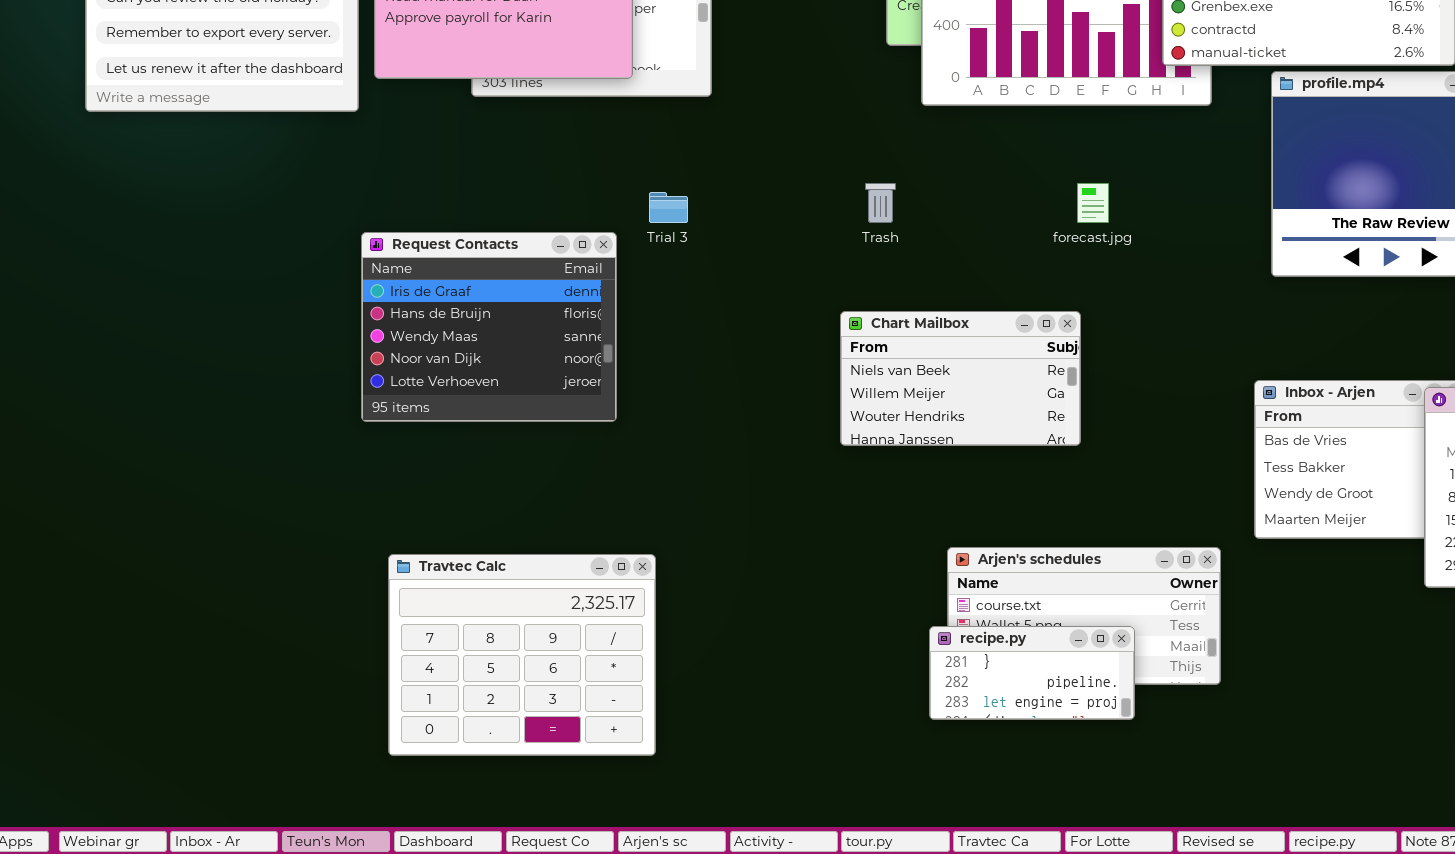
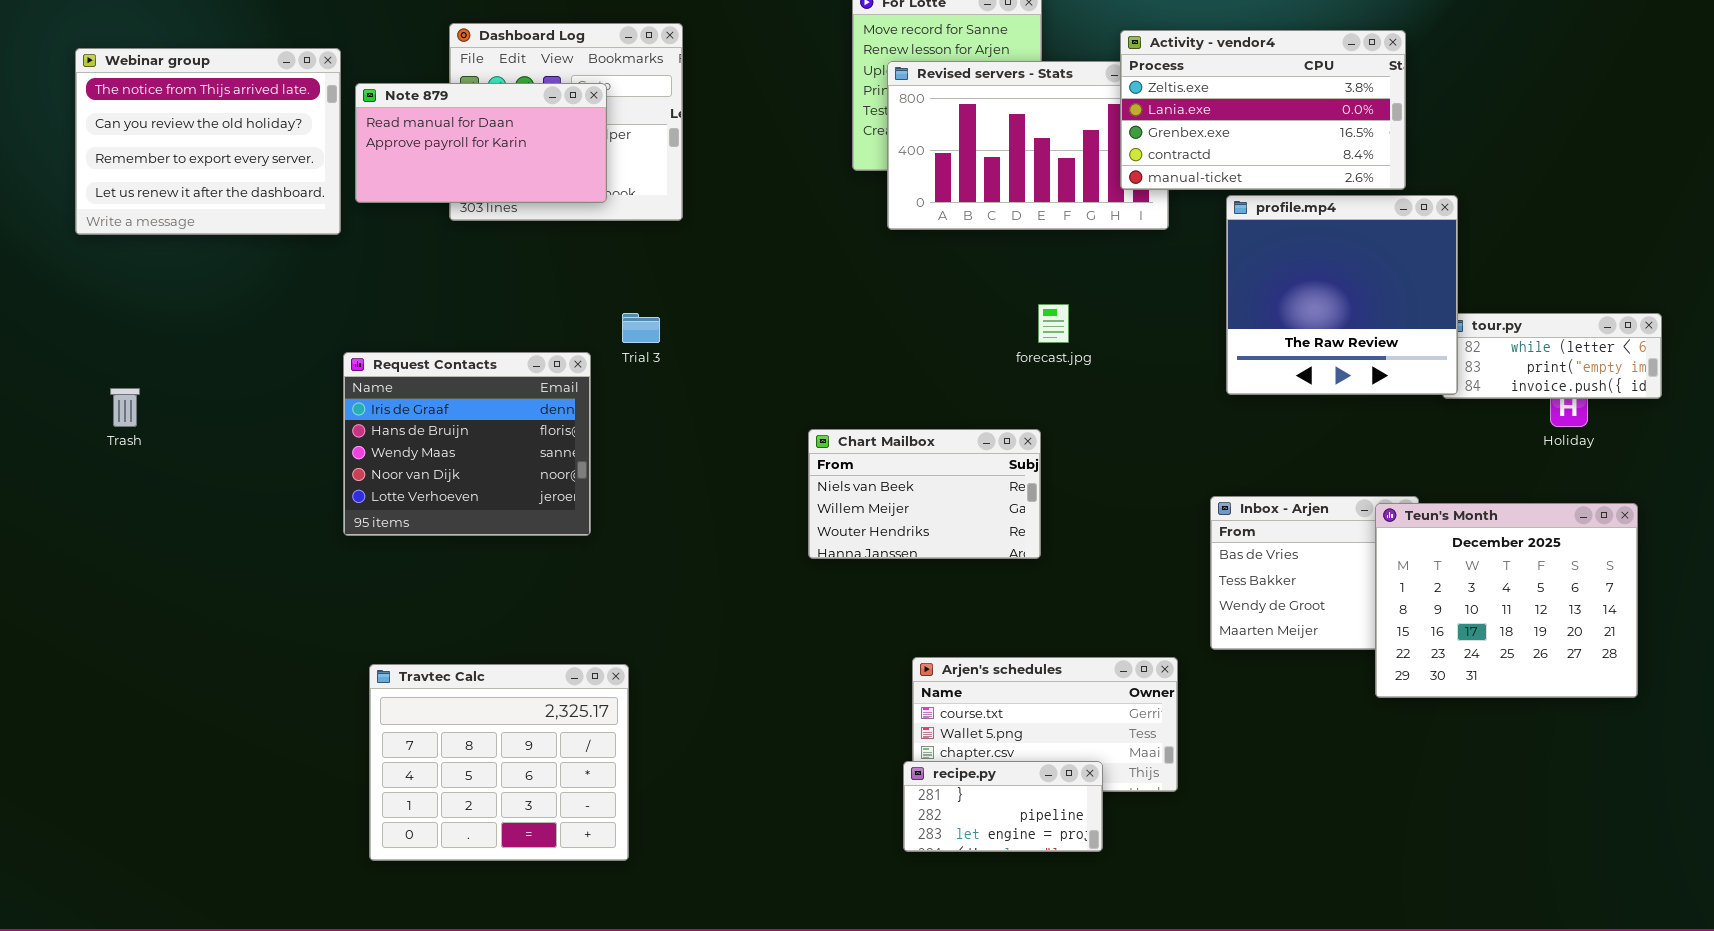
Trash: [865,183,896,223] -> [110,388,140,427], moved
recipe.py: [929,626,1135,720] -> [903,761,1103,852], moved

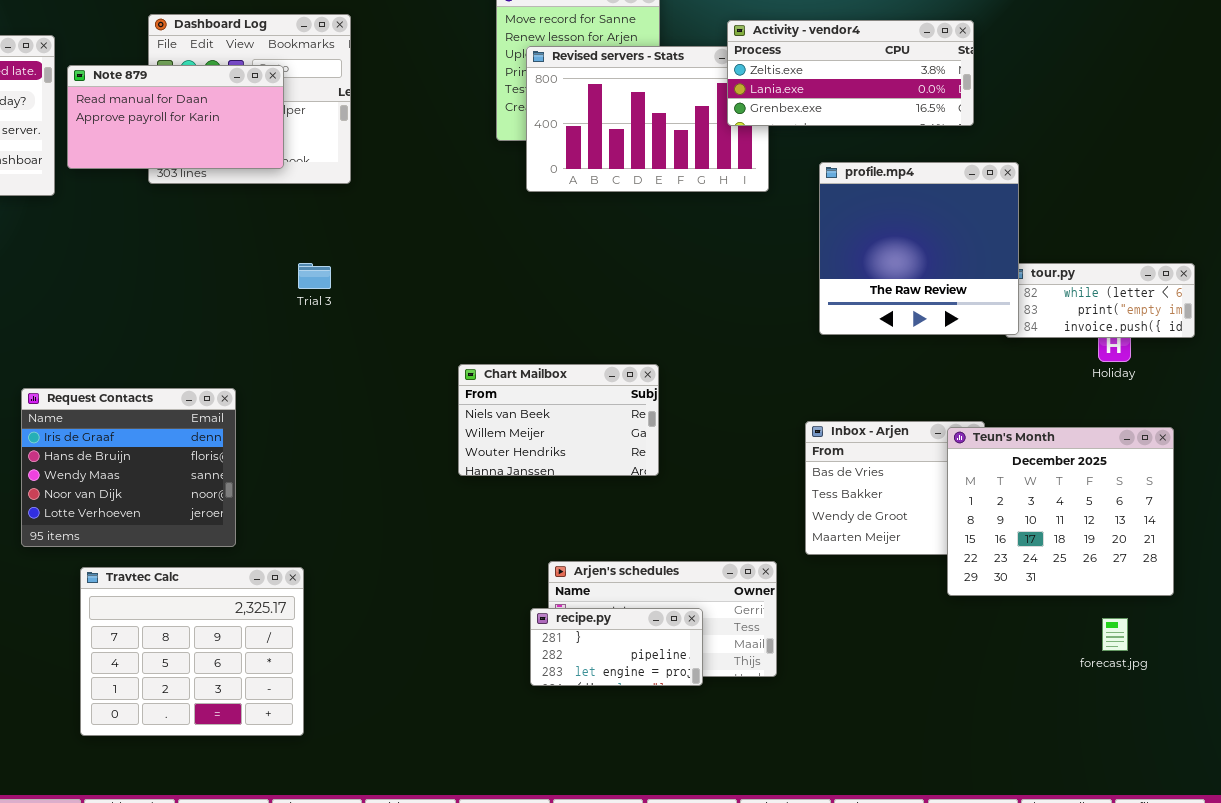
Activity - vendor4: [1120,30,1406,190] -> [727,20,974,126], resized
forecast.jpg: [1038,304,1069,343] -> [1102,618,1128,651], moved
Request Contacts: [343,352,591,536] -> [21,388,236,547], moved
recipe.py: [903,761,1103,852] -> [530,608,703,686], moved

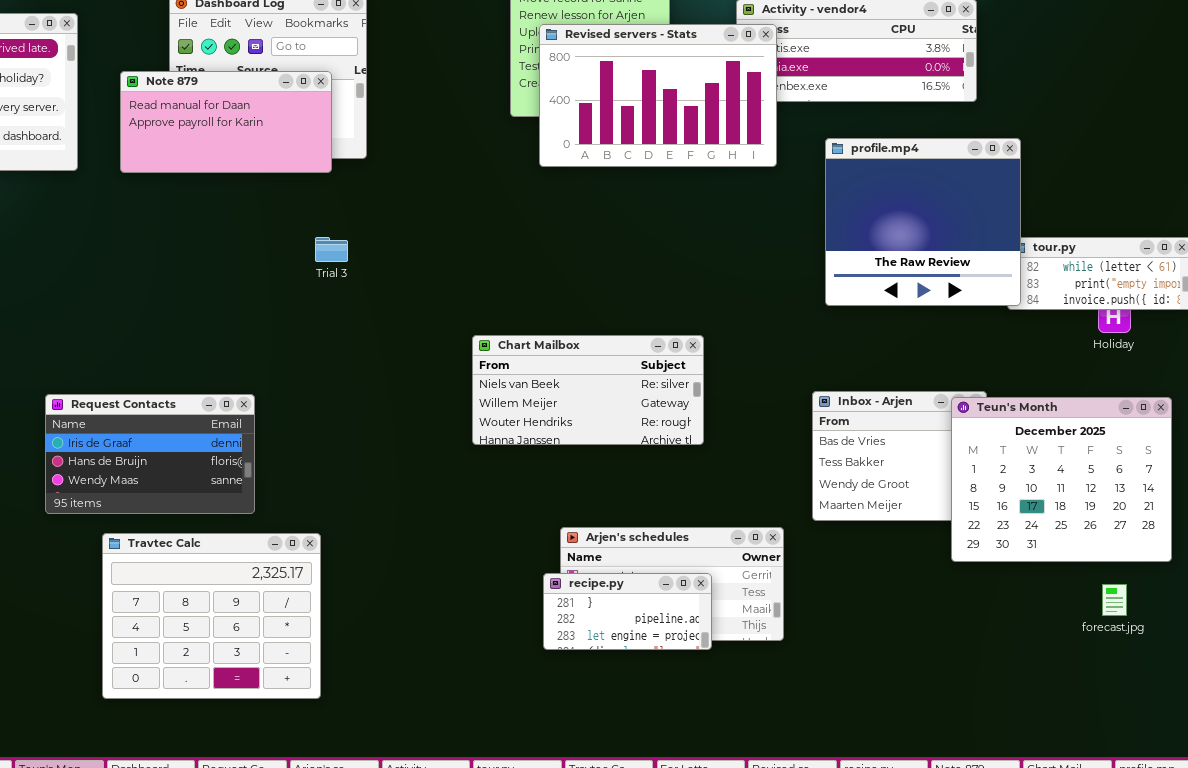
Revised servers - Stats: [526,46,769,192] -> [539,24,777,167], raised
Note 879: [67,65,284,169] -> [120,71,332,173], moved
Chart Mailbox: [458,364,659,476] -> [472,335,704,445], resized
Request Contacts: [21,388,236,547] -> [45,394,255,514], resized

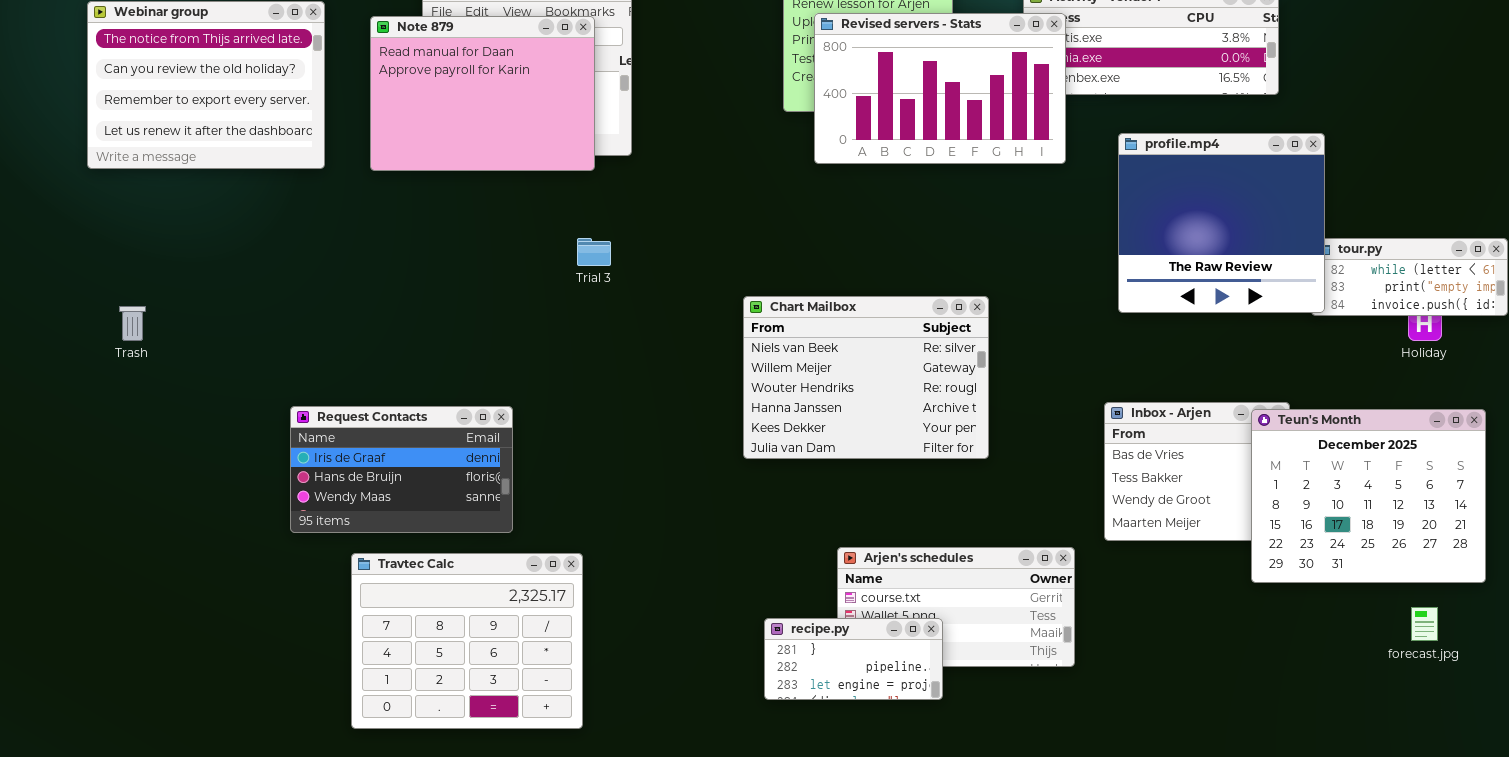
Note 879: [120,71,332,173] -> [370,16,595,171], resized
Chart Mailbox: [472,335,704,445] -> [743,296,989,459], resized
recipe.py: [543,573,712,650] -> [764,618,943,700], moved

